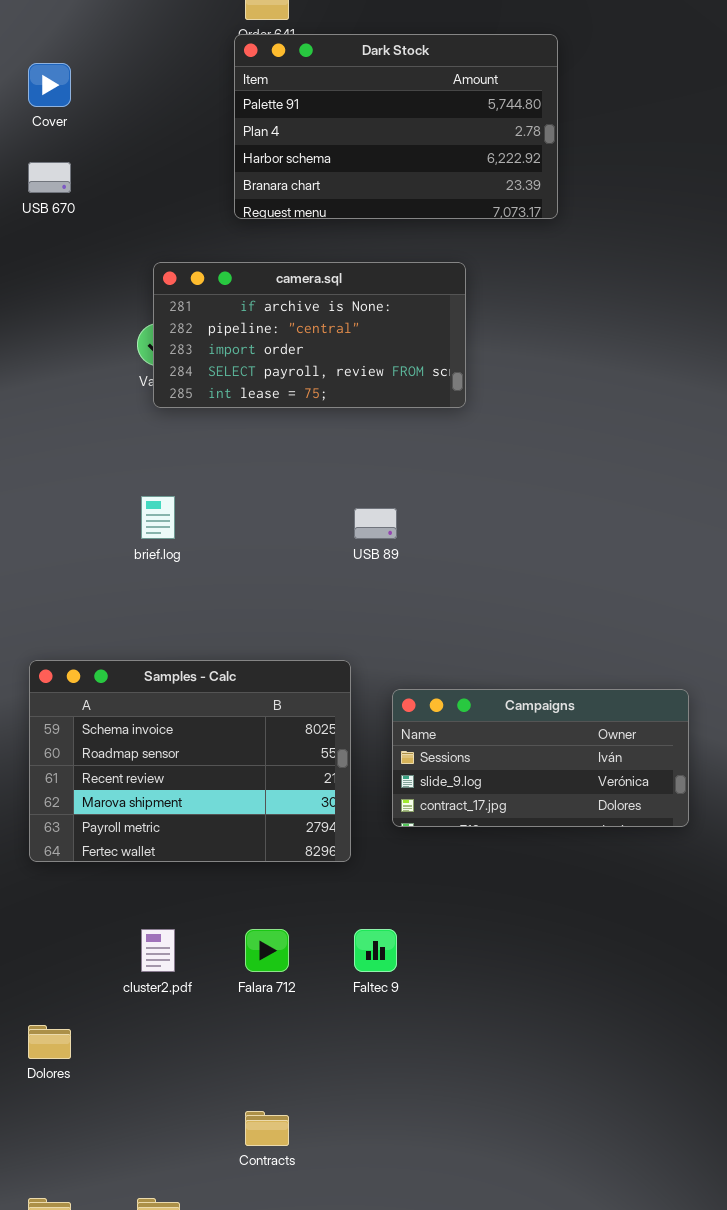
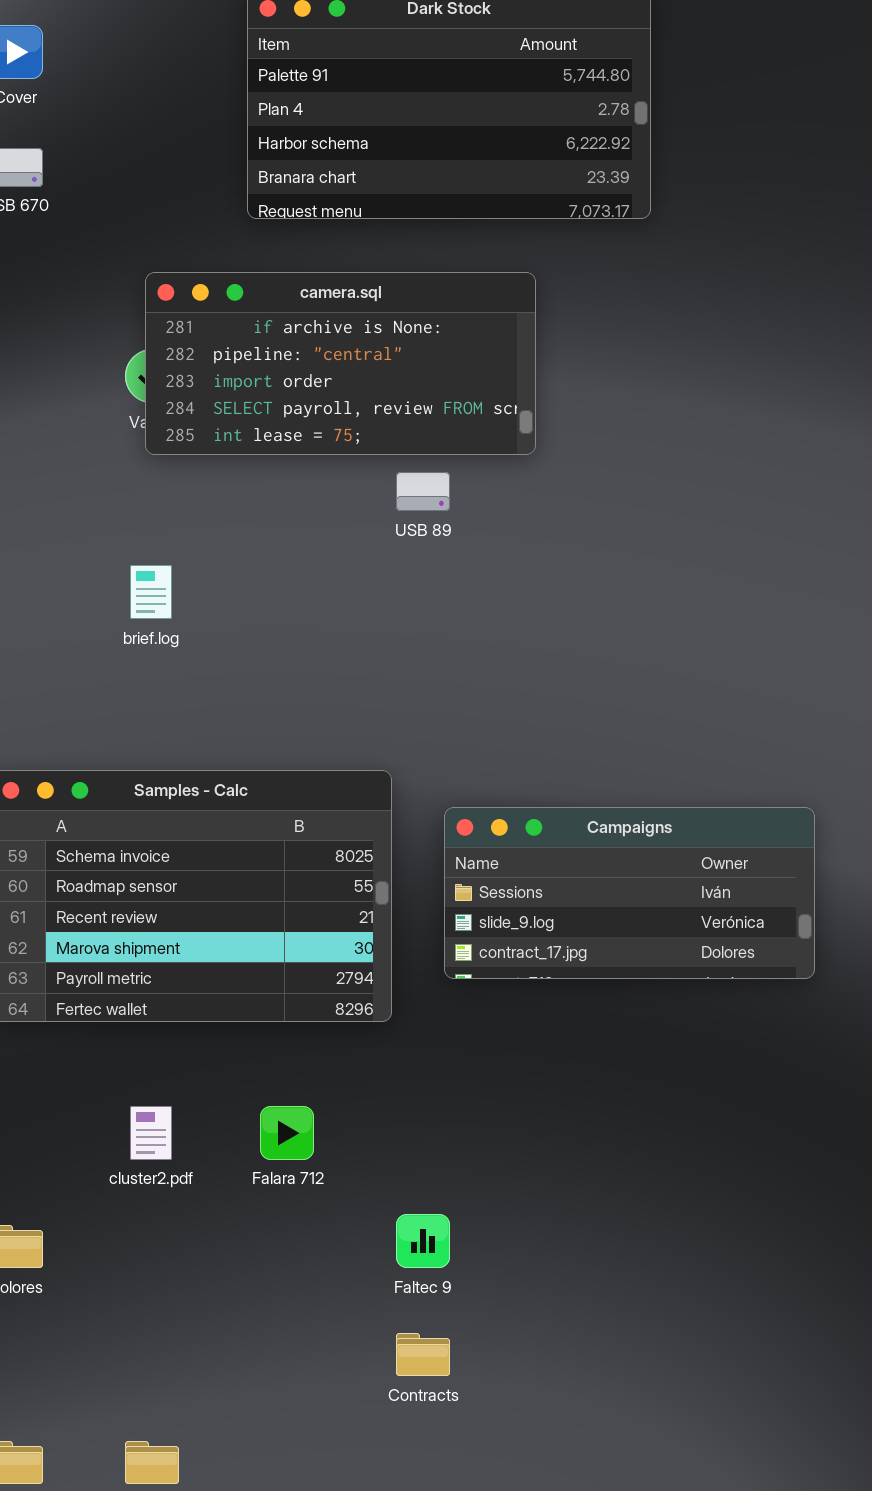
USB 89: [354,508,397,539] -> [396,472,450,511], moved
Faltec 9: [354,929,397,972] -> [396,1214,450,1268], moved
Contracts: [245,1111,289,1146] -> [396,1333,450,1376], moved

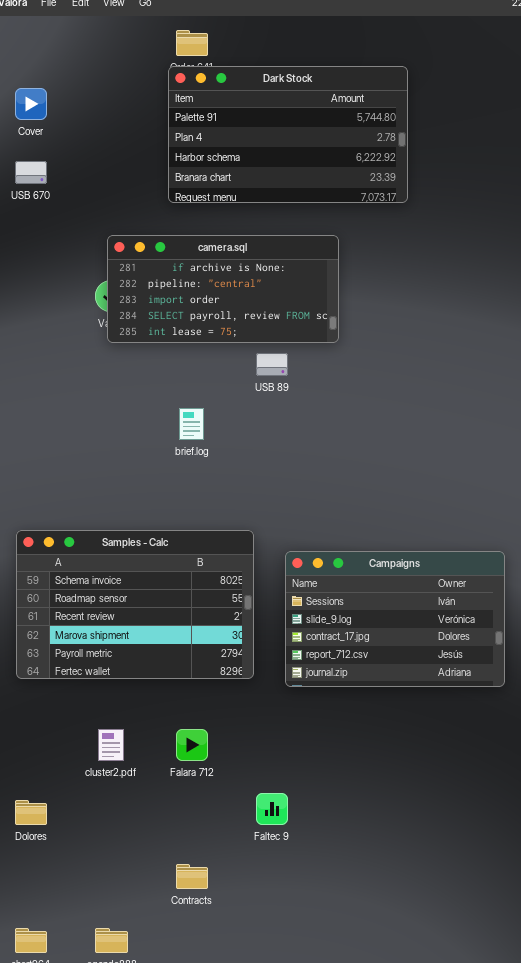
brief.log: [130,565,172,619] -> [179,408,204,440], moved
Campaigns: [444,807,815,979] -> [285,551,505,687], resized
Contracts: [396,1333,450,1376] -> [176,864,208,889], moved

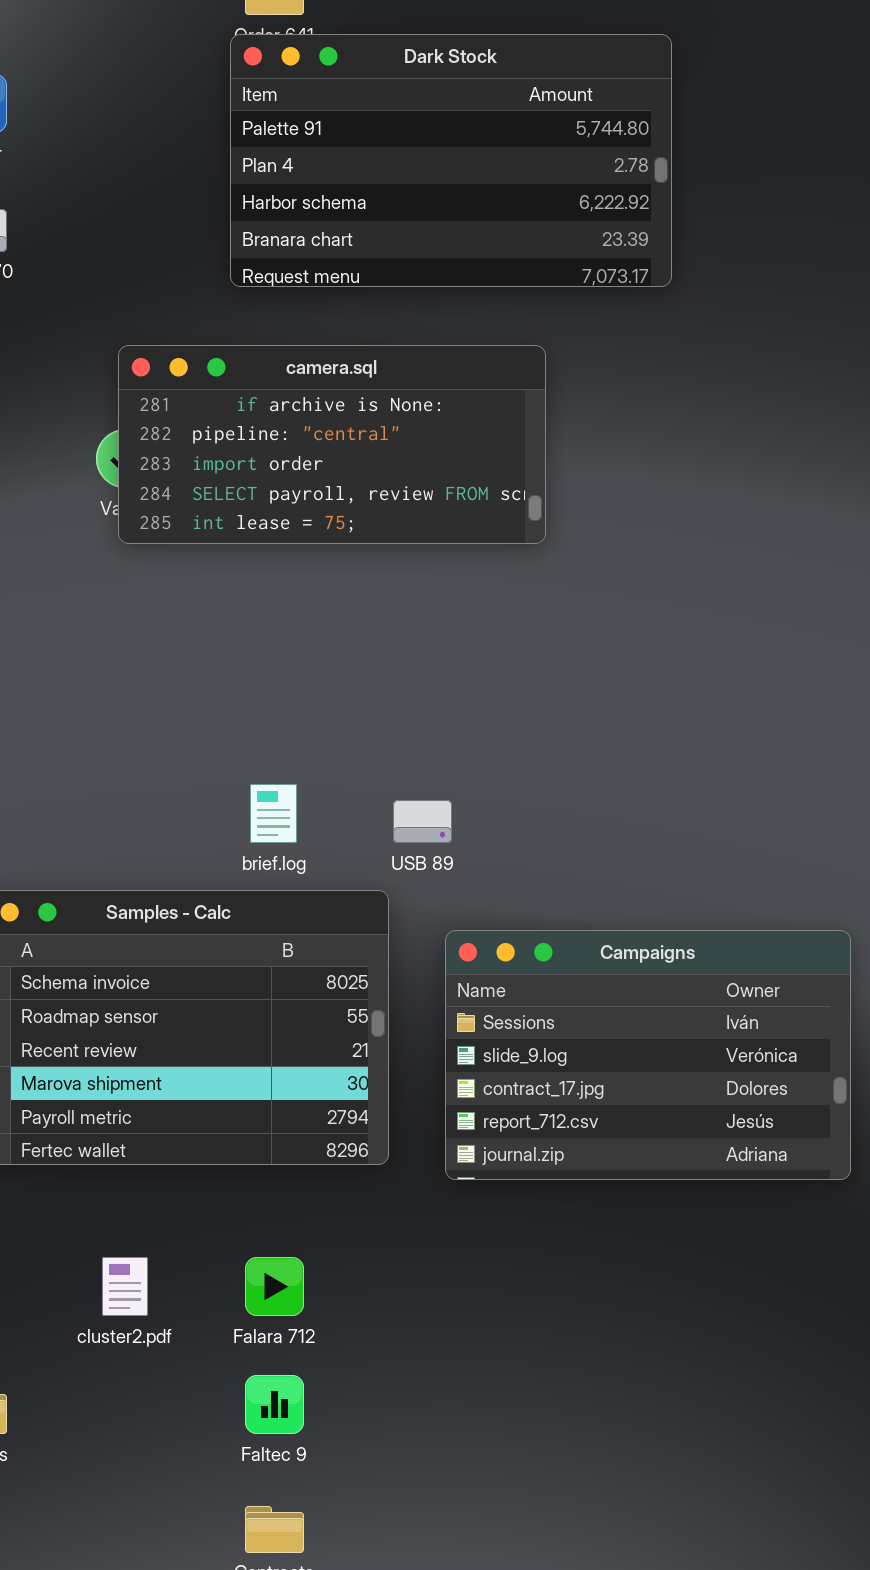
USB 89: [256,353,288,376] -> [393,800,452,843], moved
brief.log: [179,408,204,440] -> [250,784,297,843], moved
Faltec 9: [256,793,288,825] -> [245,1375,304,1434], moved

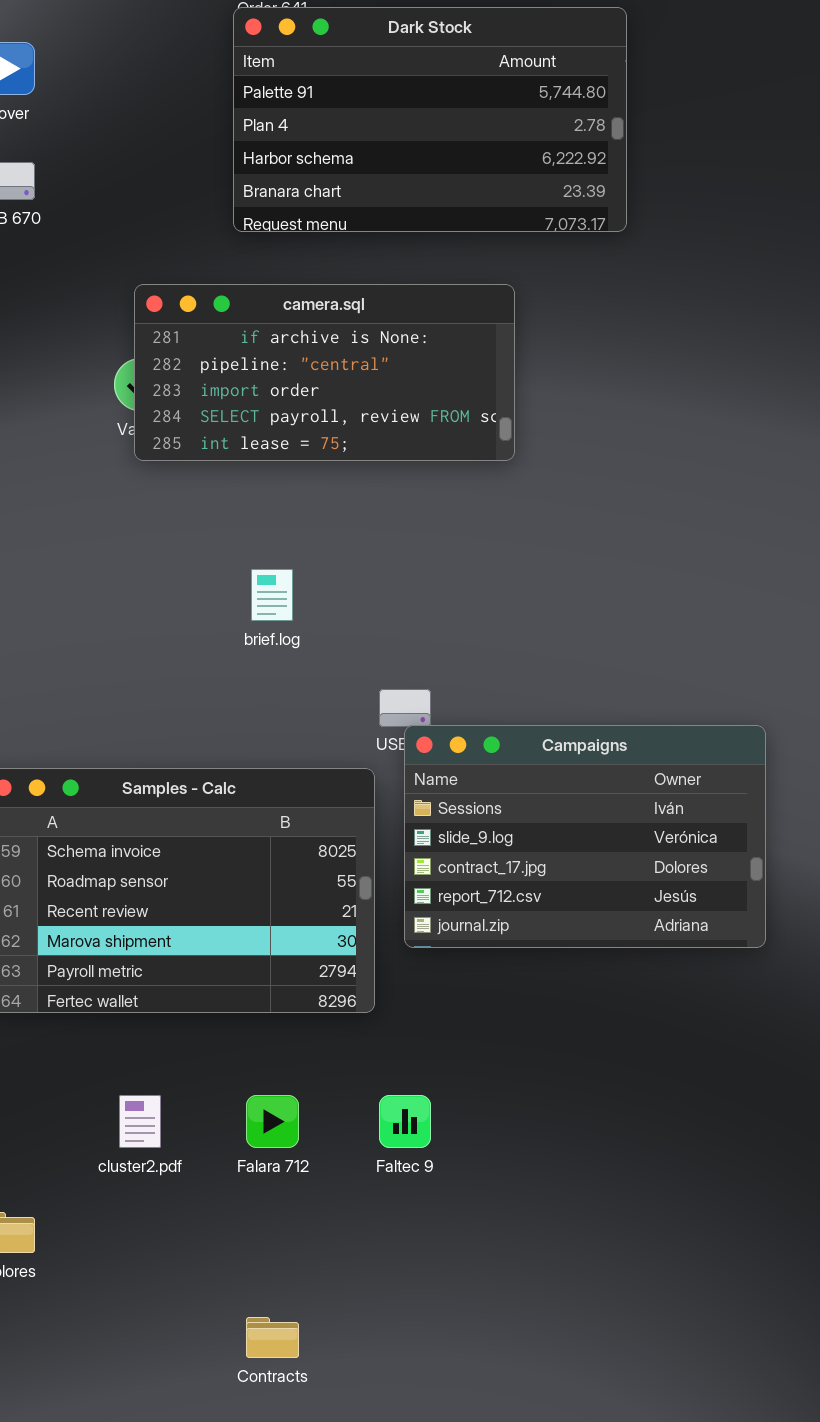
brief.log: [250,784,297,843] -> [251,569,293,621], moved
Campaigns: [445,930,851,1180] -> [404,725,766,948], moved
Faltec 9: [245,1375,304,1434] -> [379,1095,431,1148], moved

